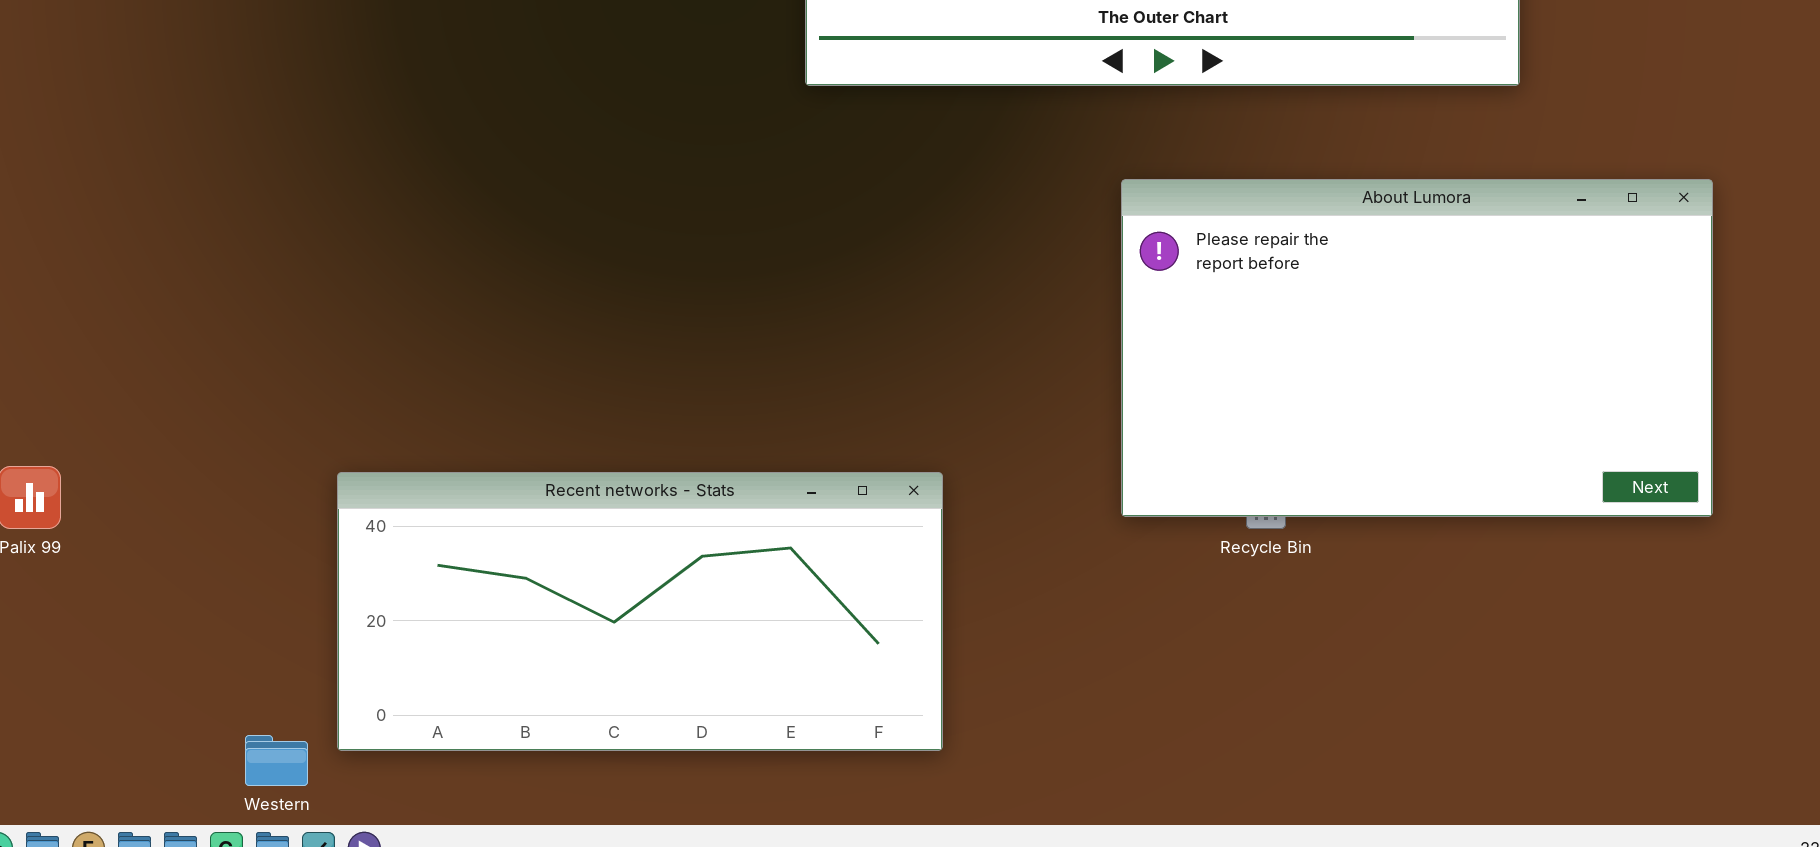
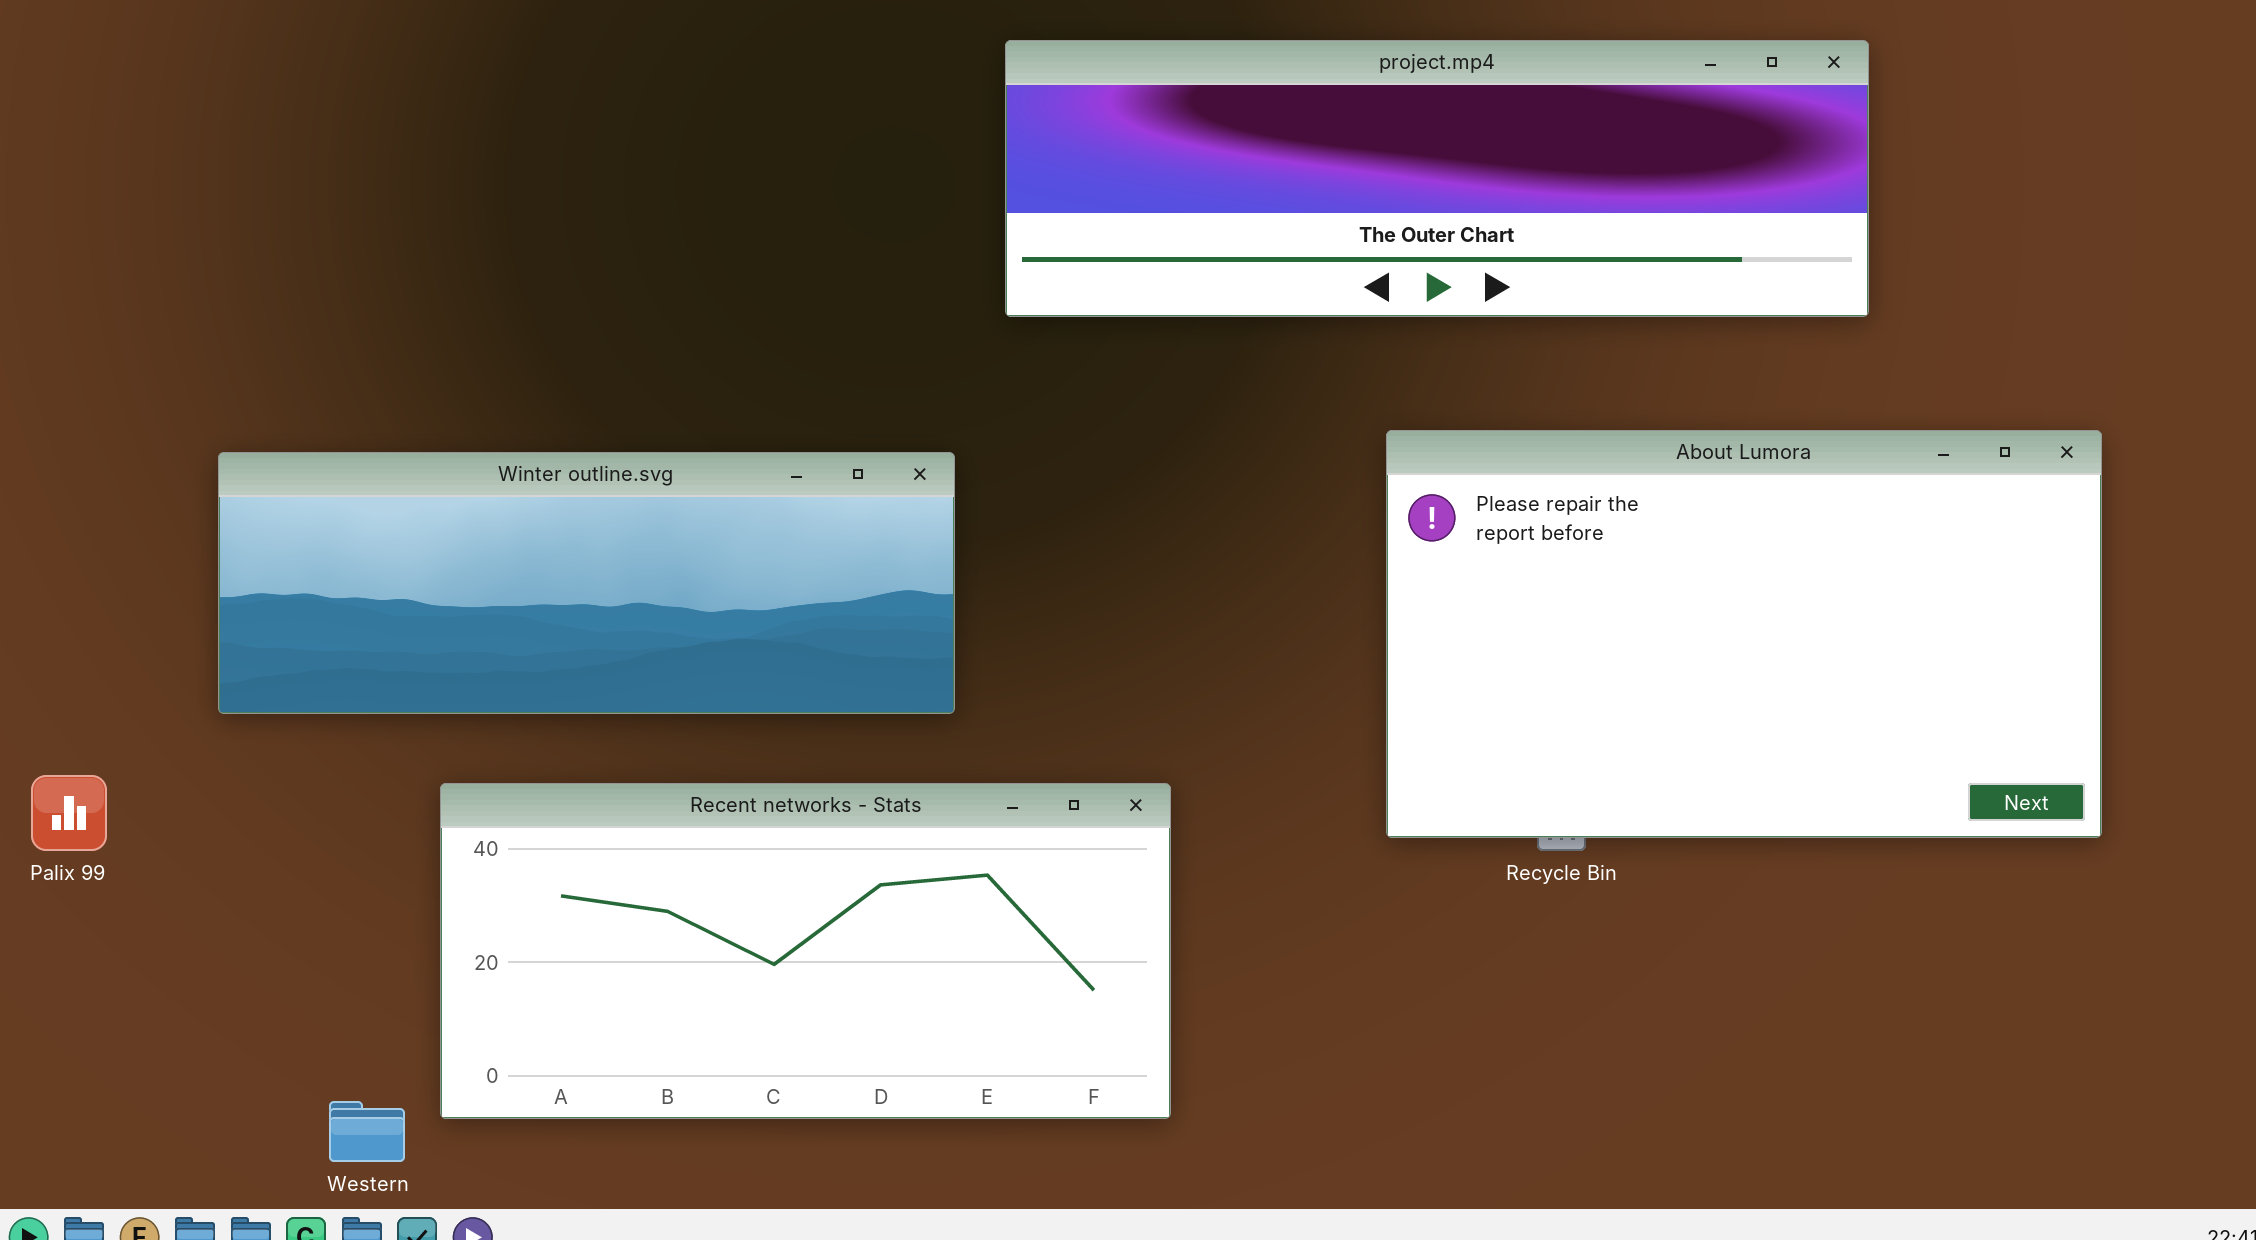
Winter outline.svg: none -> [218,452,955,714], opened

